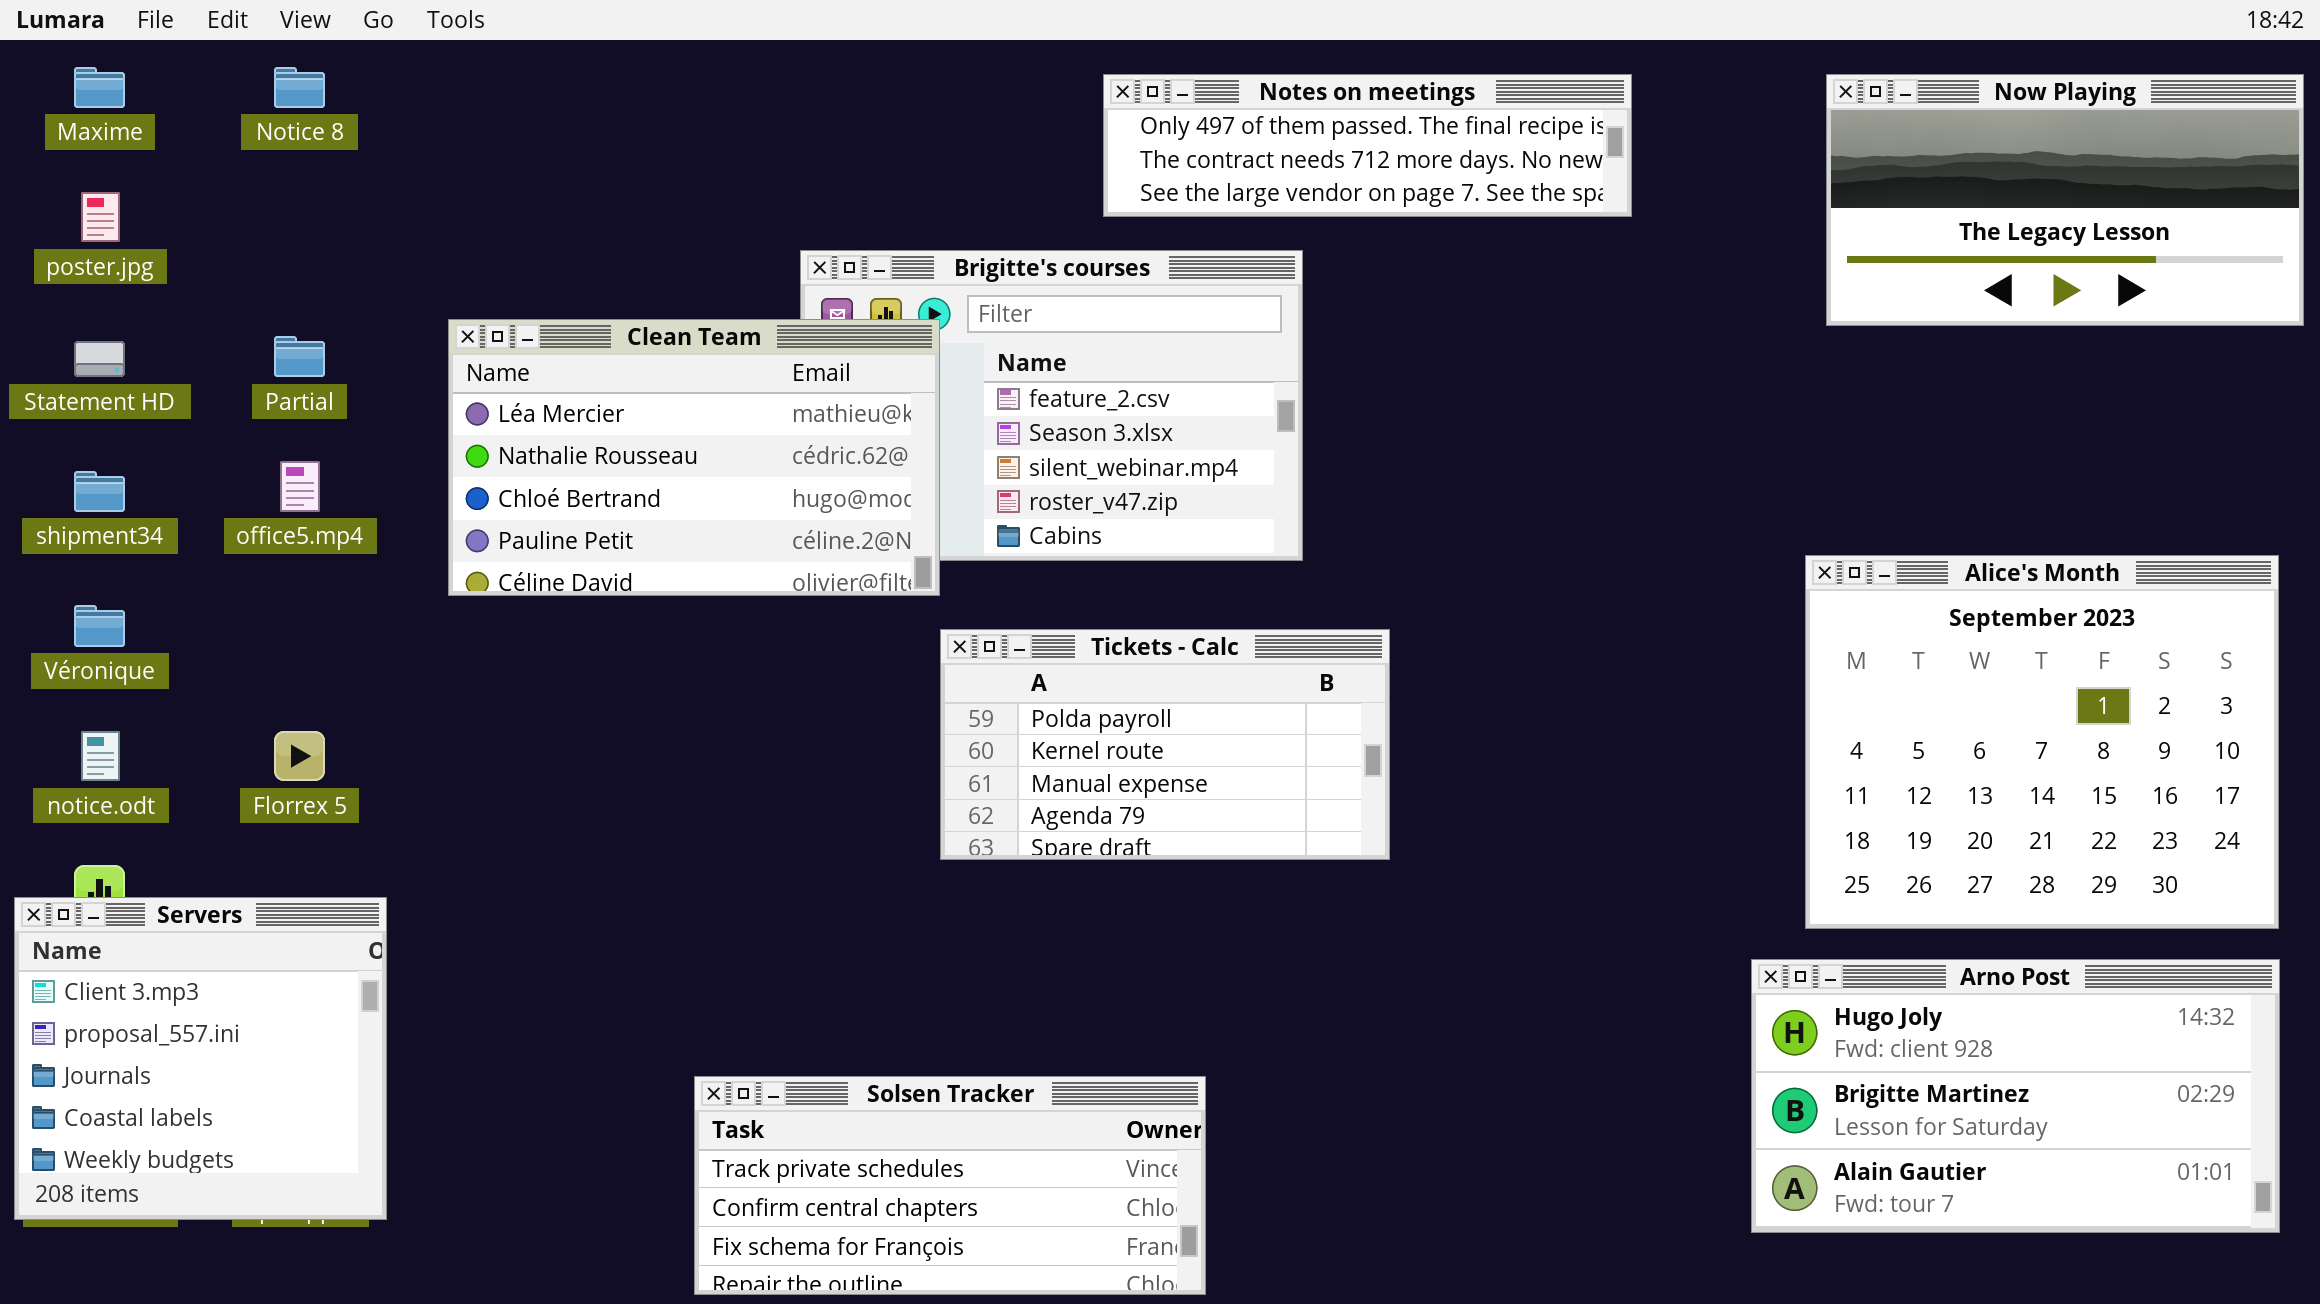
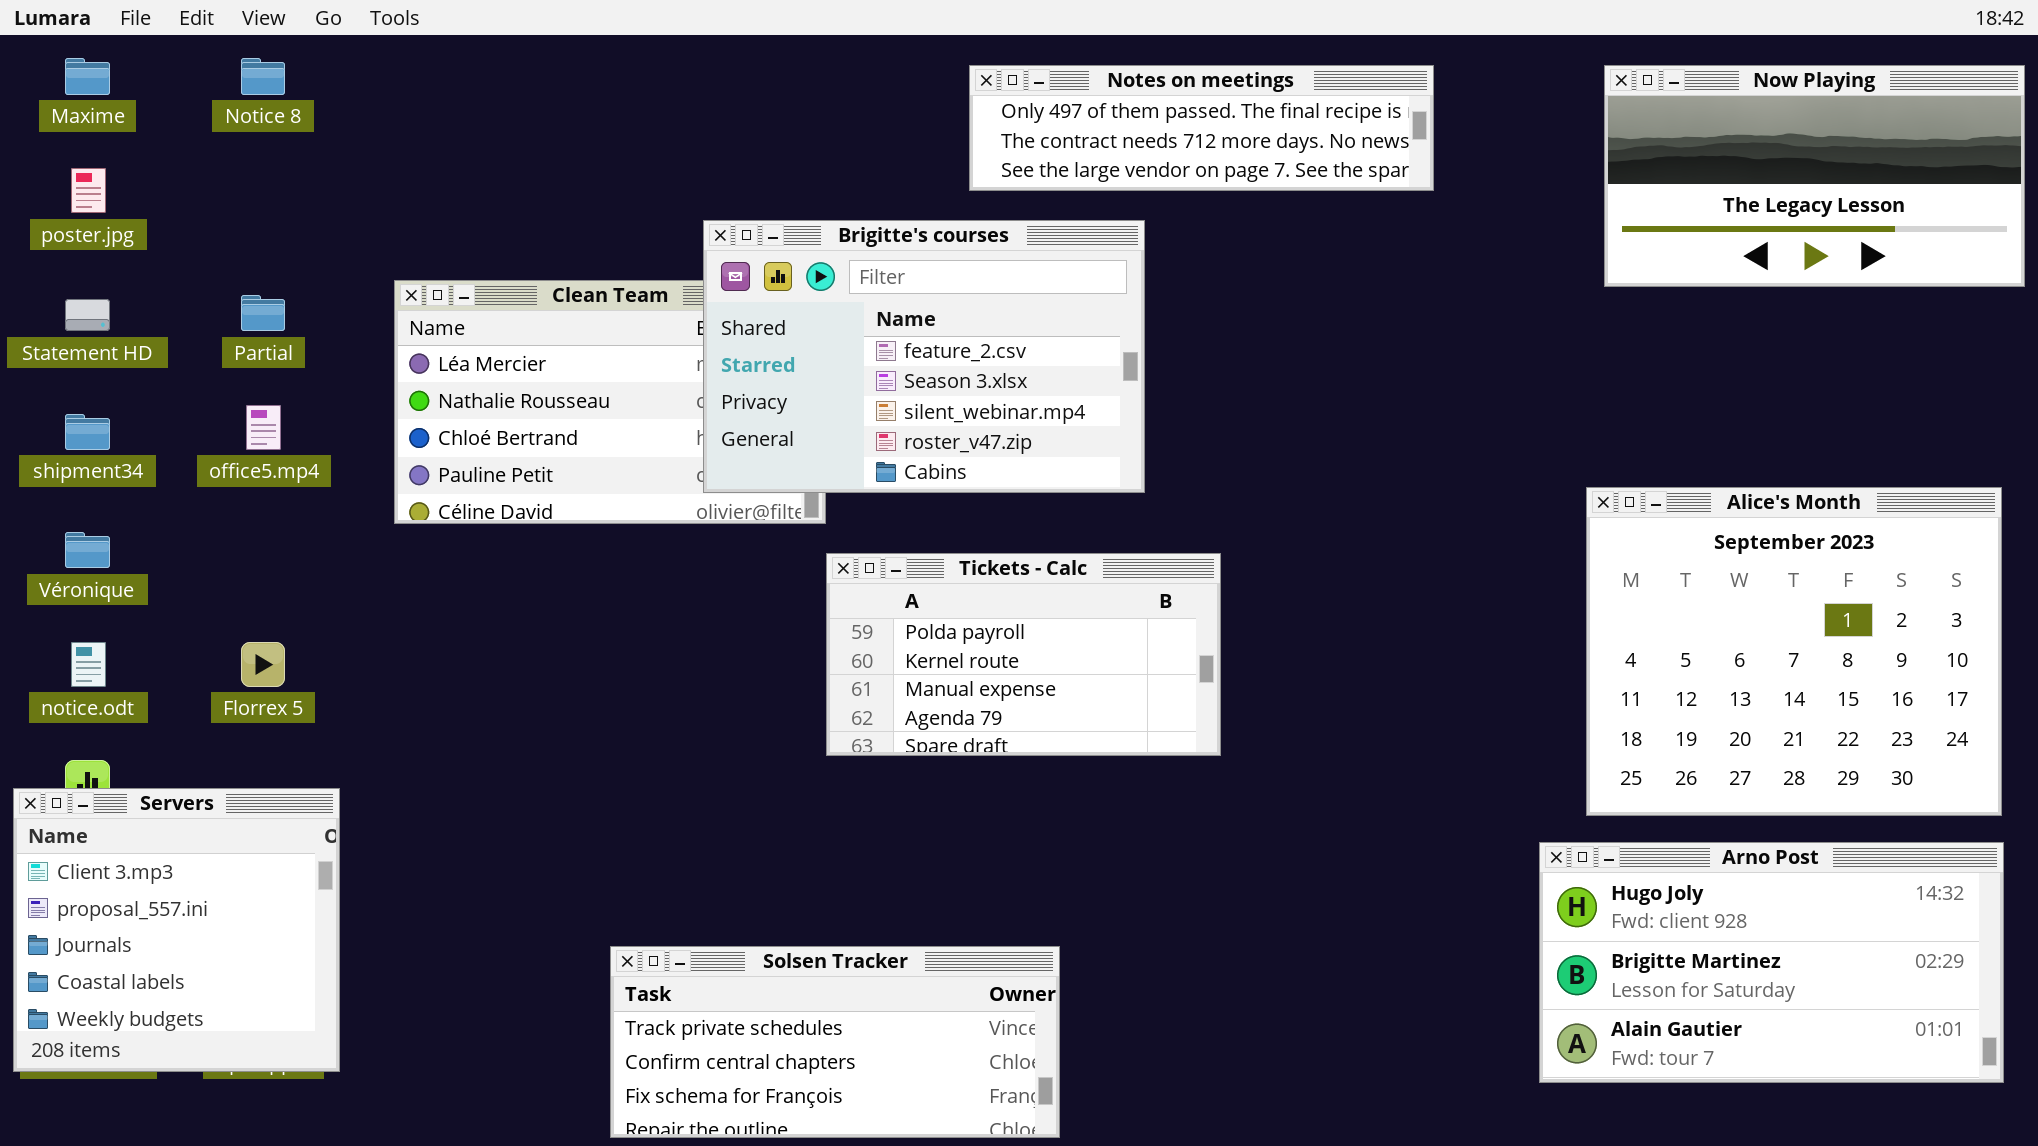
Brigitte's courses: [800,250,1303,561] -> [703,220,1145,493], raised

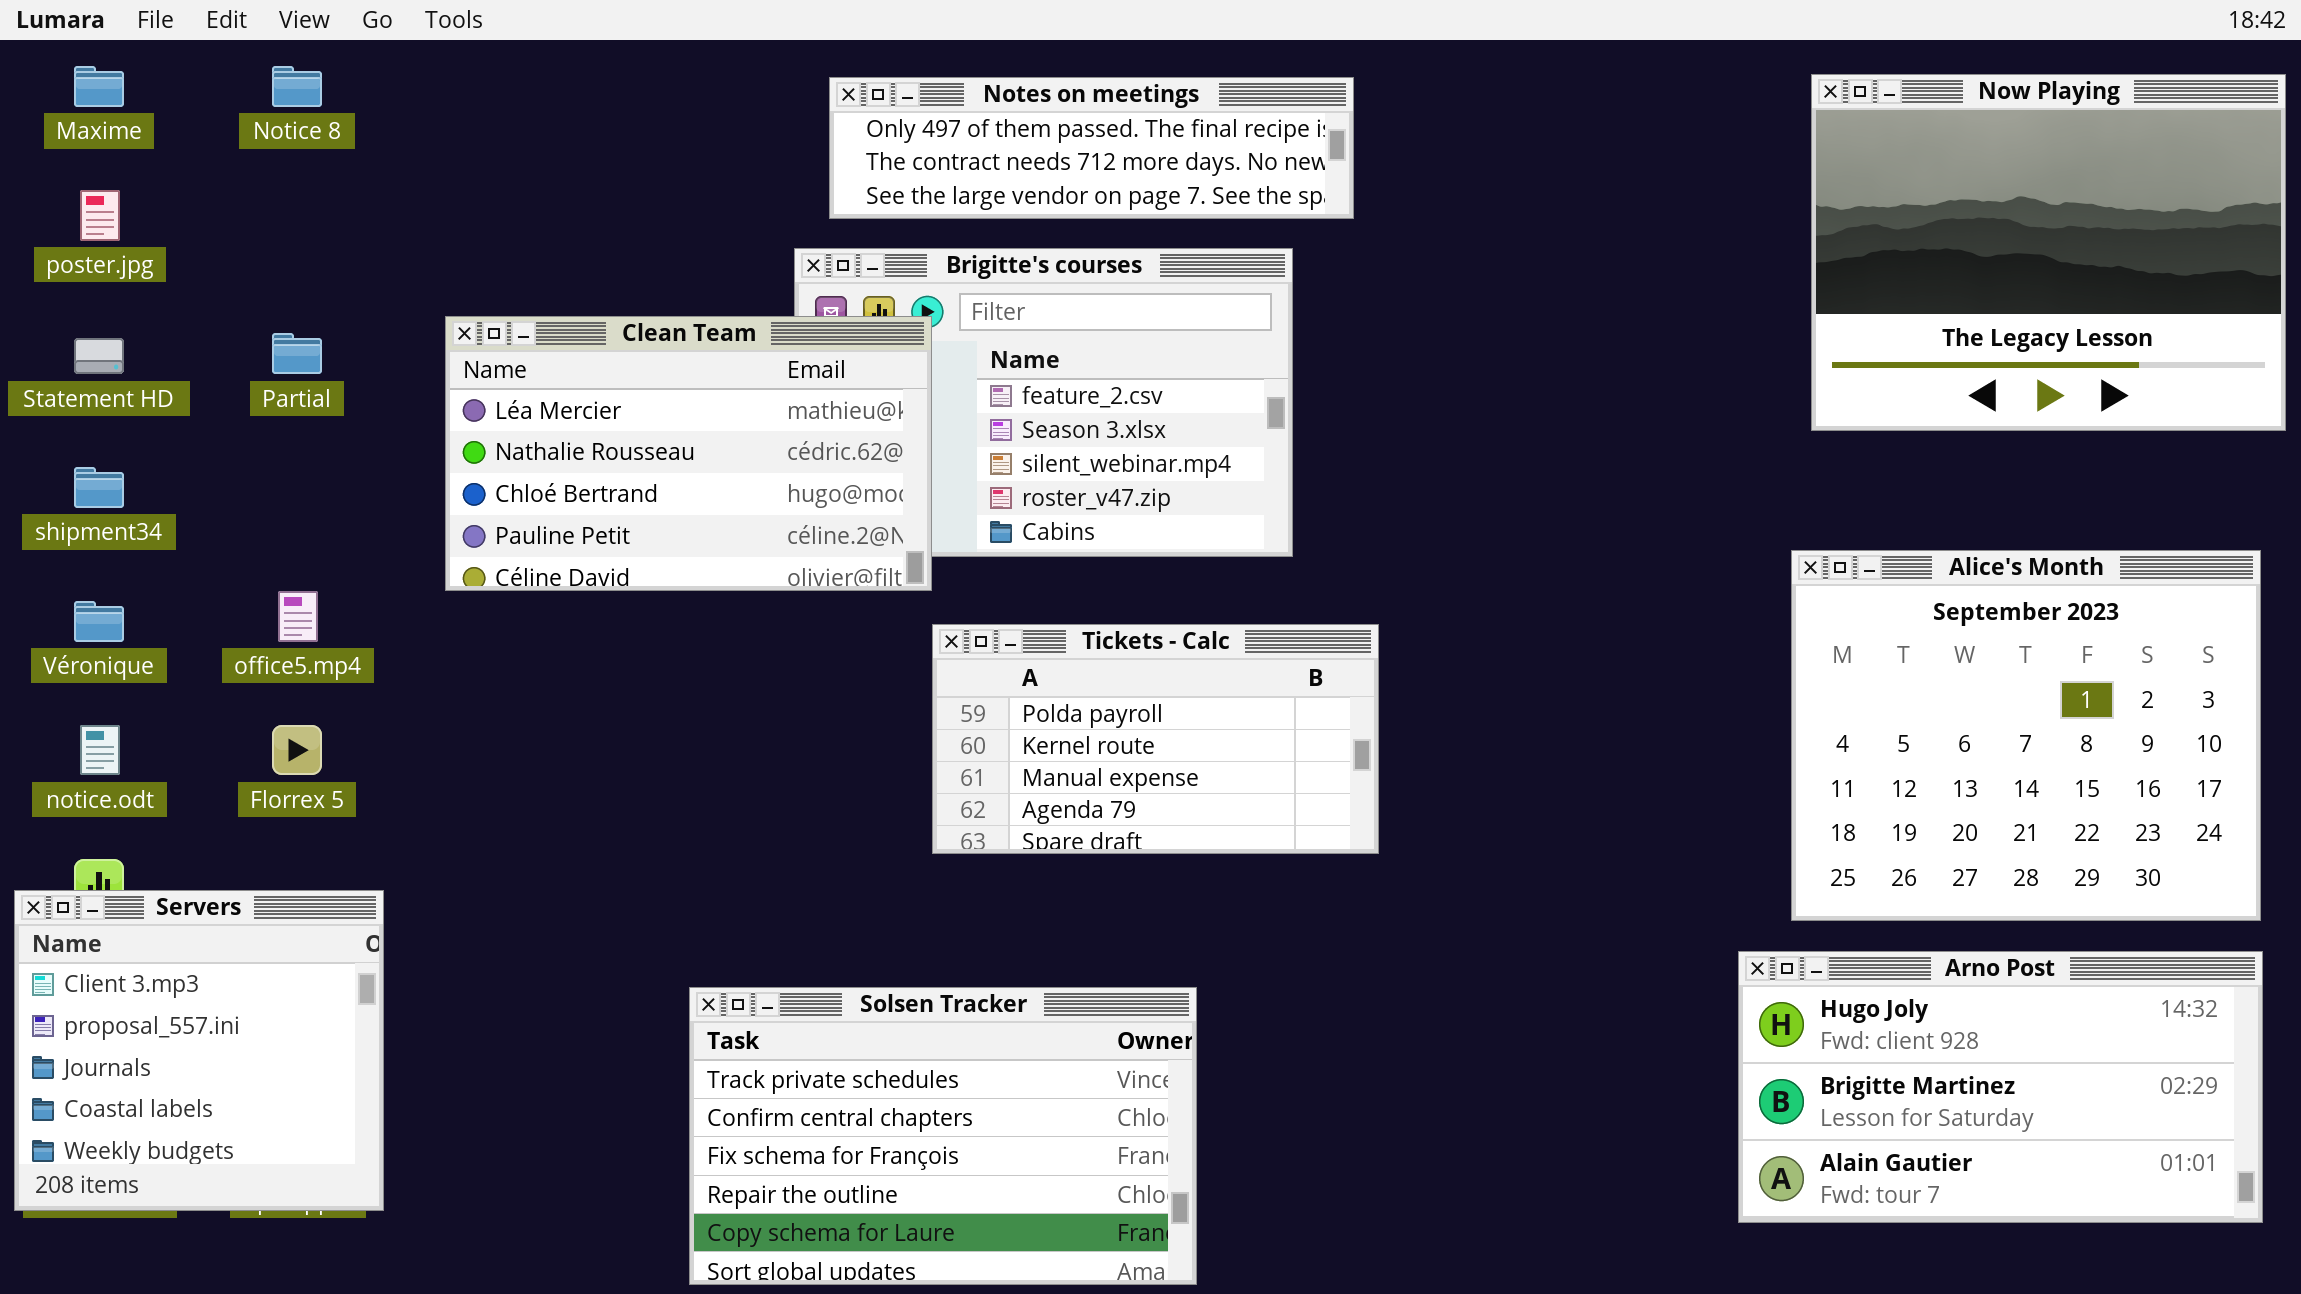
Notes on meetings: [969,65,1434,191] -> [829,77,1354,219], moved
Now Playing: [1604,65,2025,287] -> [1811,74,2286,431], resized
Clean Team: [394,280,826,524] -> [445,316,932,591], raised
office5.mp4: [246,405,281,450] -> [278,591,318,642], moved
Solsen Tracker: [610,946,1060,1138] -> [689,987,1197,1285], resized

